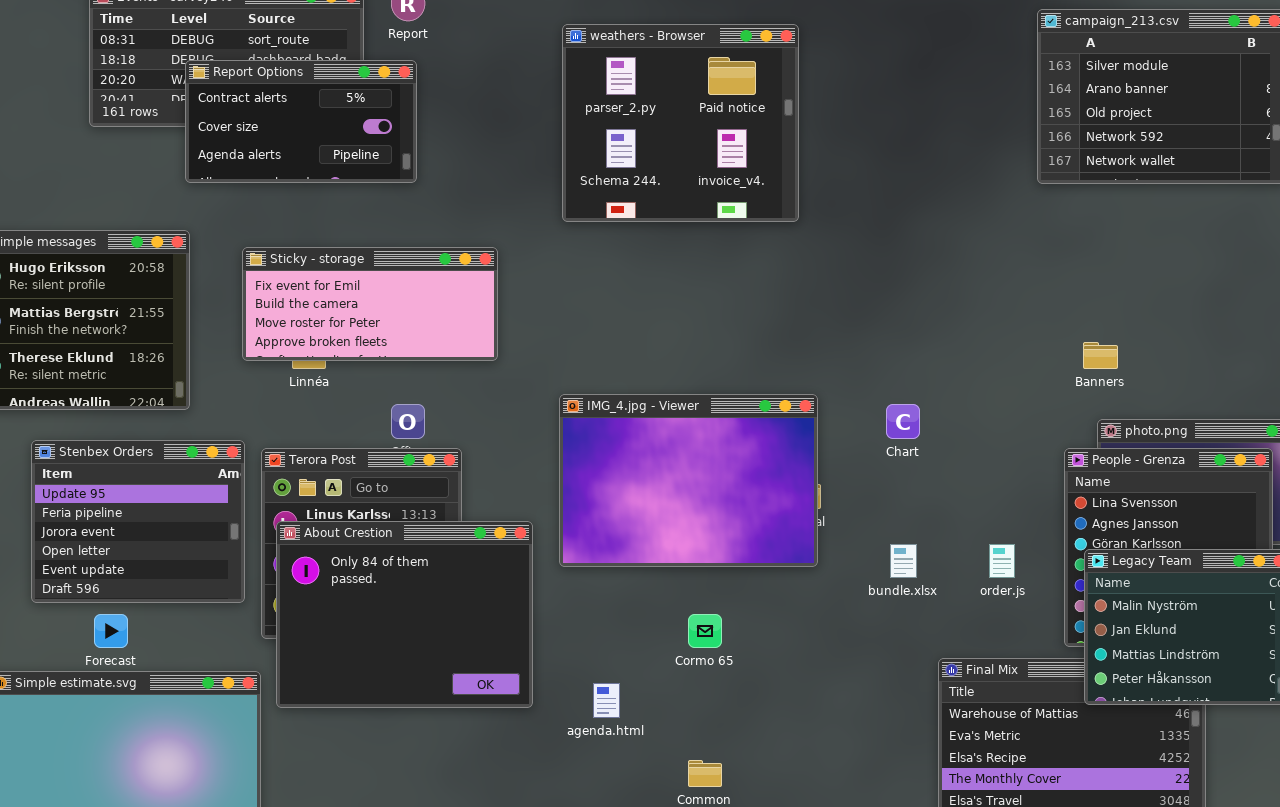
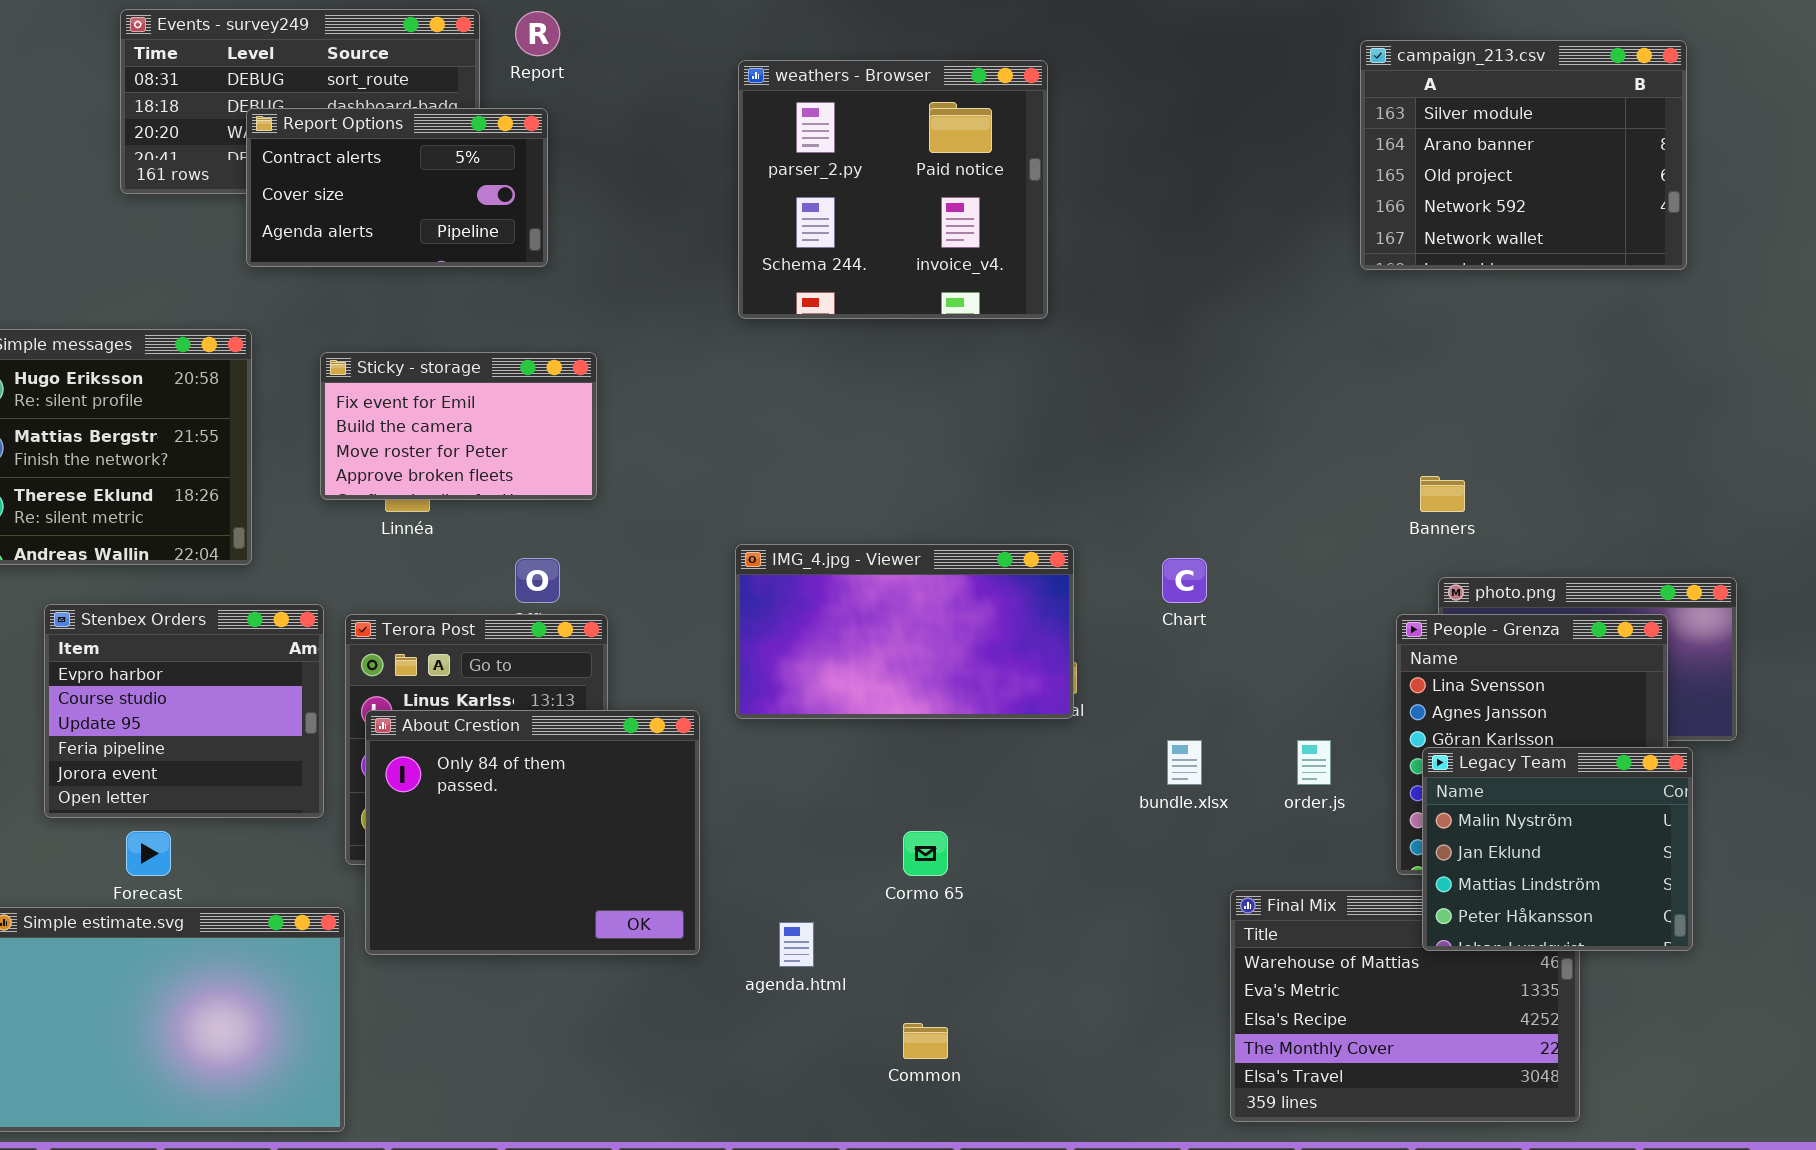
Sticky - storage: [242,247,498,361] -> [320,352,597,500], resized
IMG_4.jpg - Viewer: [559,394,818,567] -> [735,544,1074,719], resized
Stenbex Orders: [31,440,245,603] -> [44,604,324,818], scrolled up 2 rows

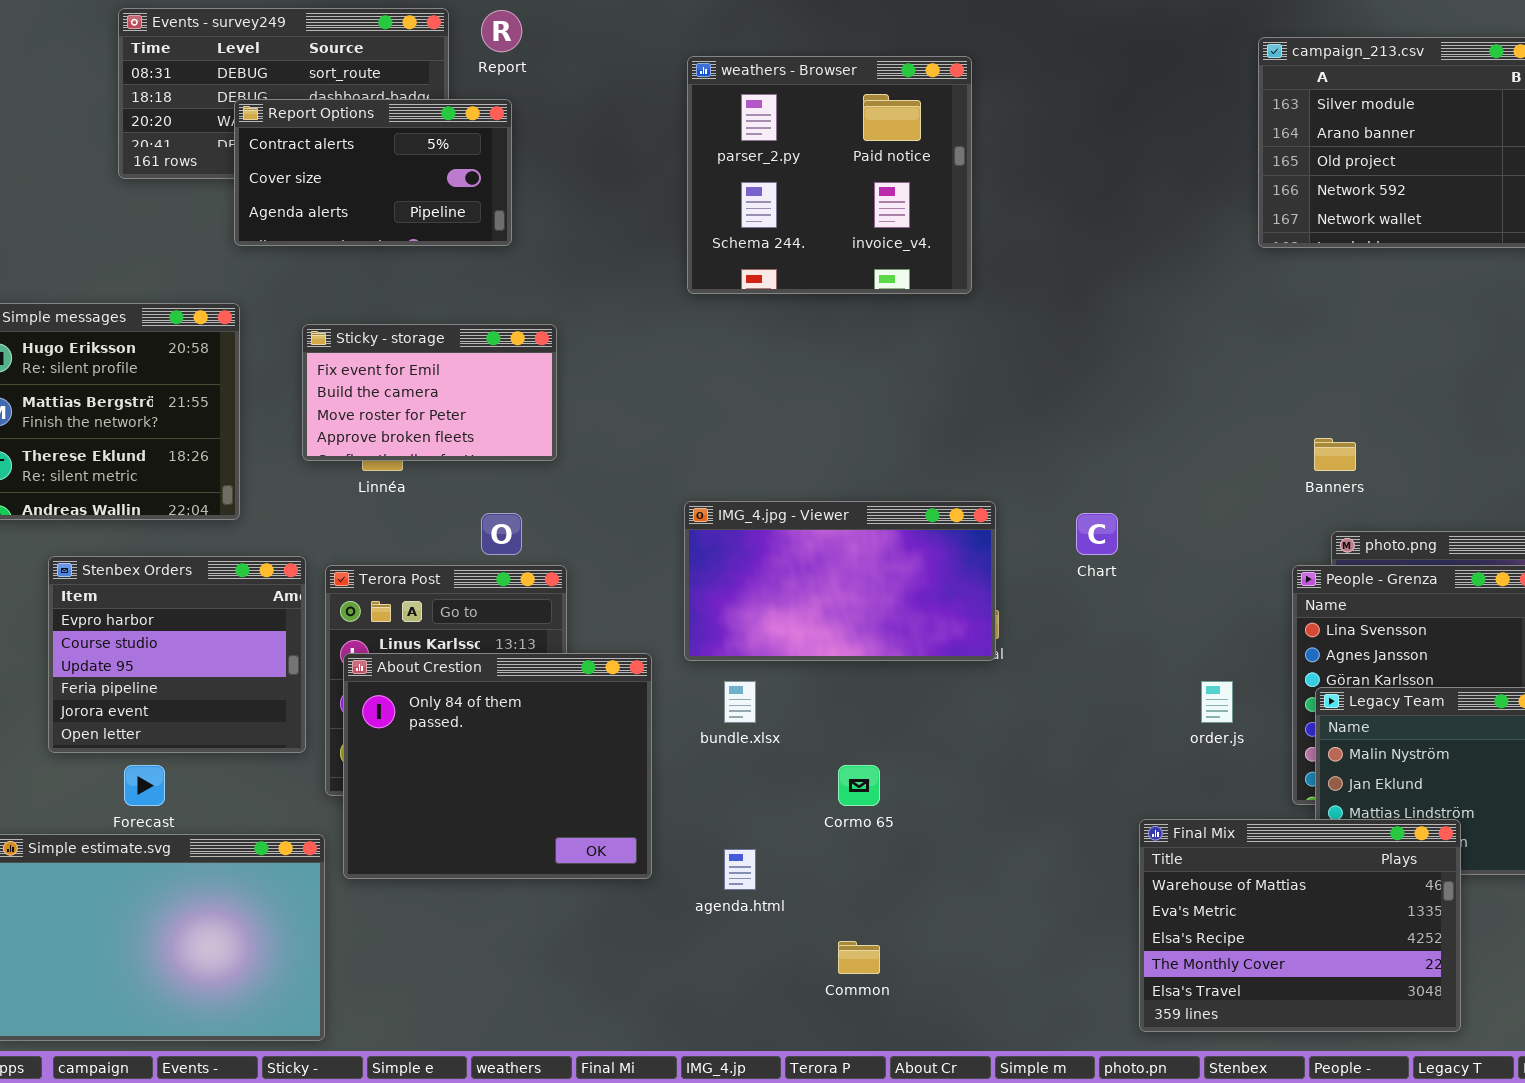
bundle.xlsx: [1167,740,1202,785] -> [724,681,756,723], moved
Final Mix: [1230,890,1580,1122] -> [1139,819,1461,1032], raised

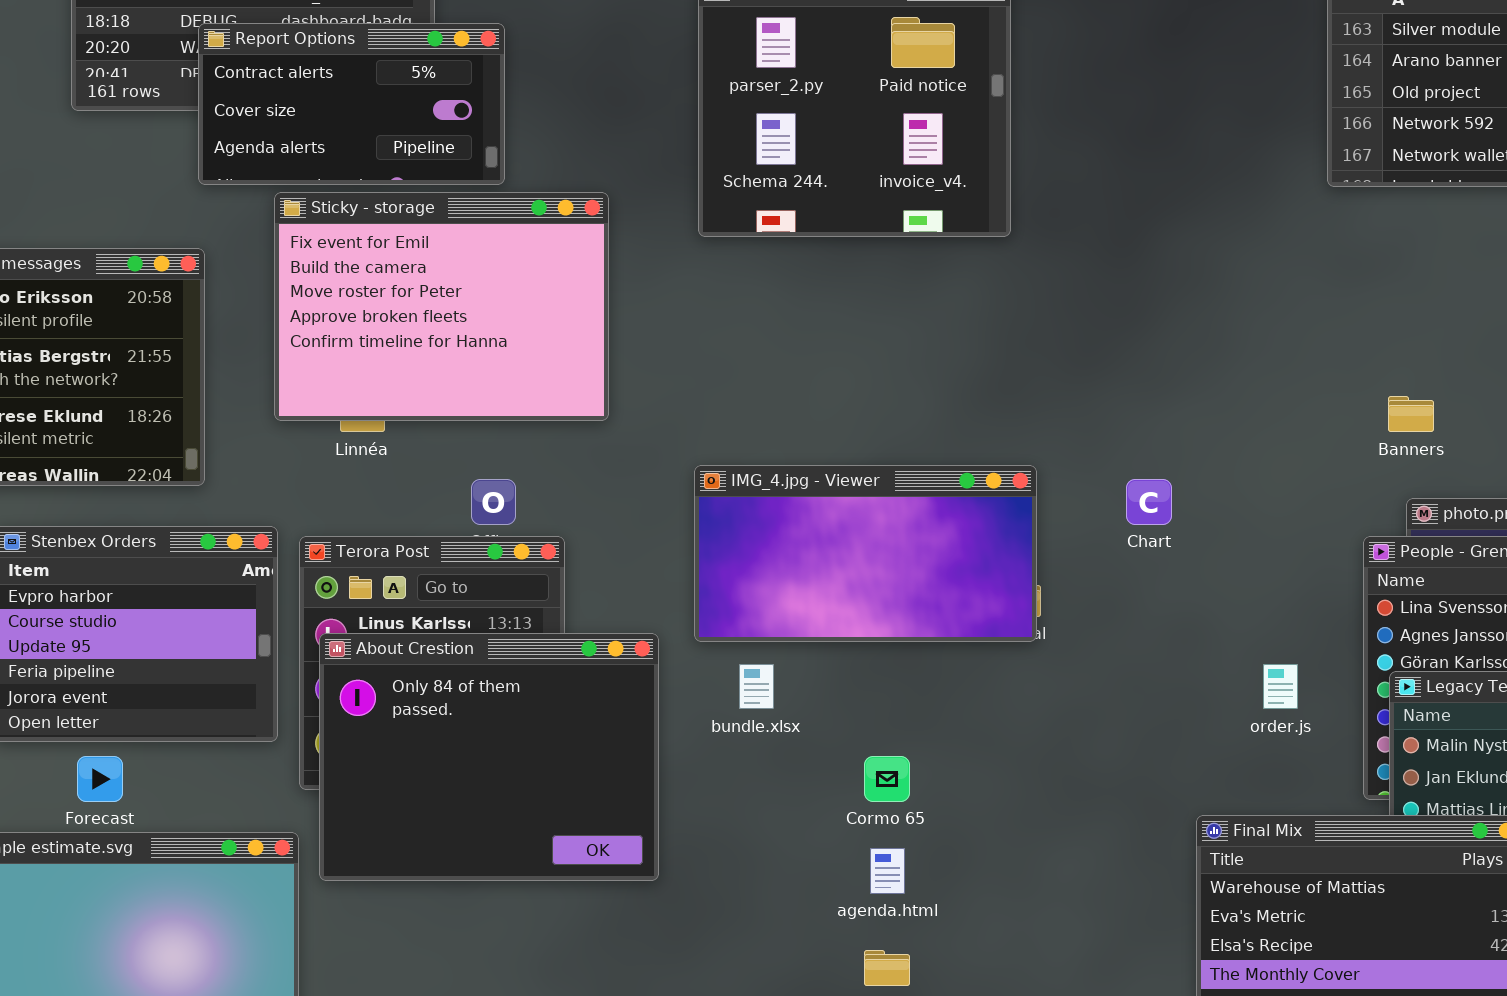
Sticky - storage: [302,324,557,461] -> [274,192,609,421], resized
agenda.html: [724,849,756,890] -> [870,848,905,894], moved

